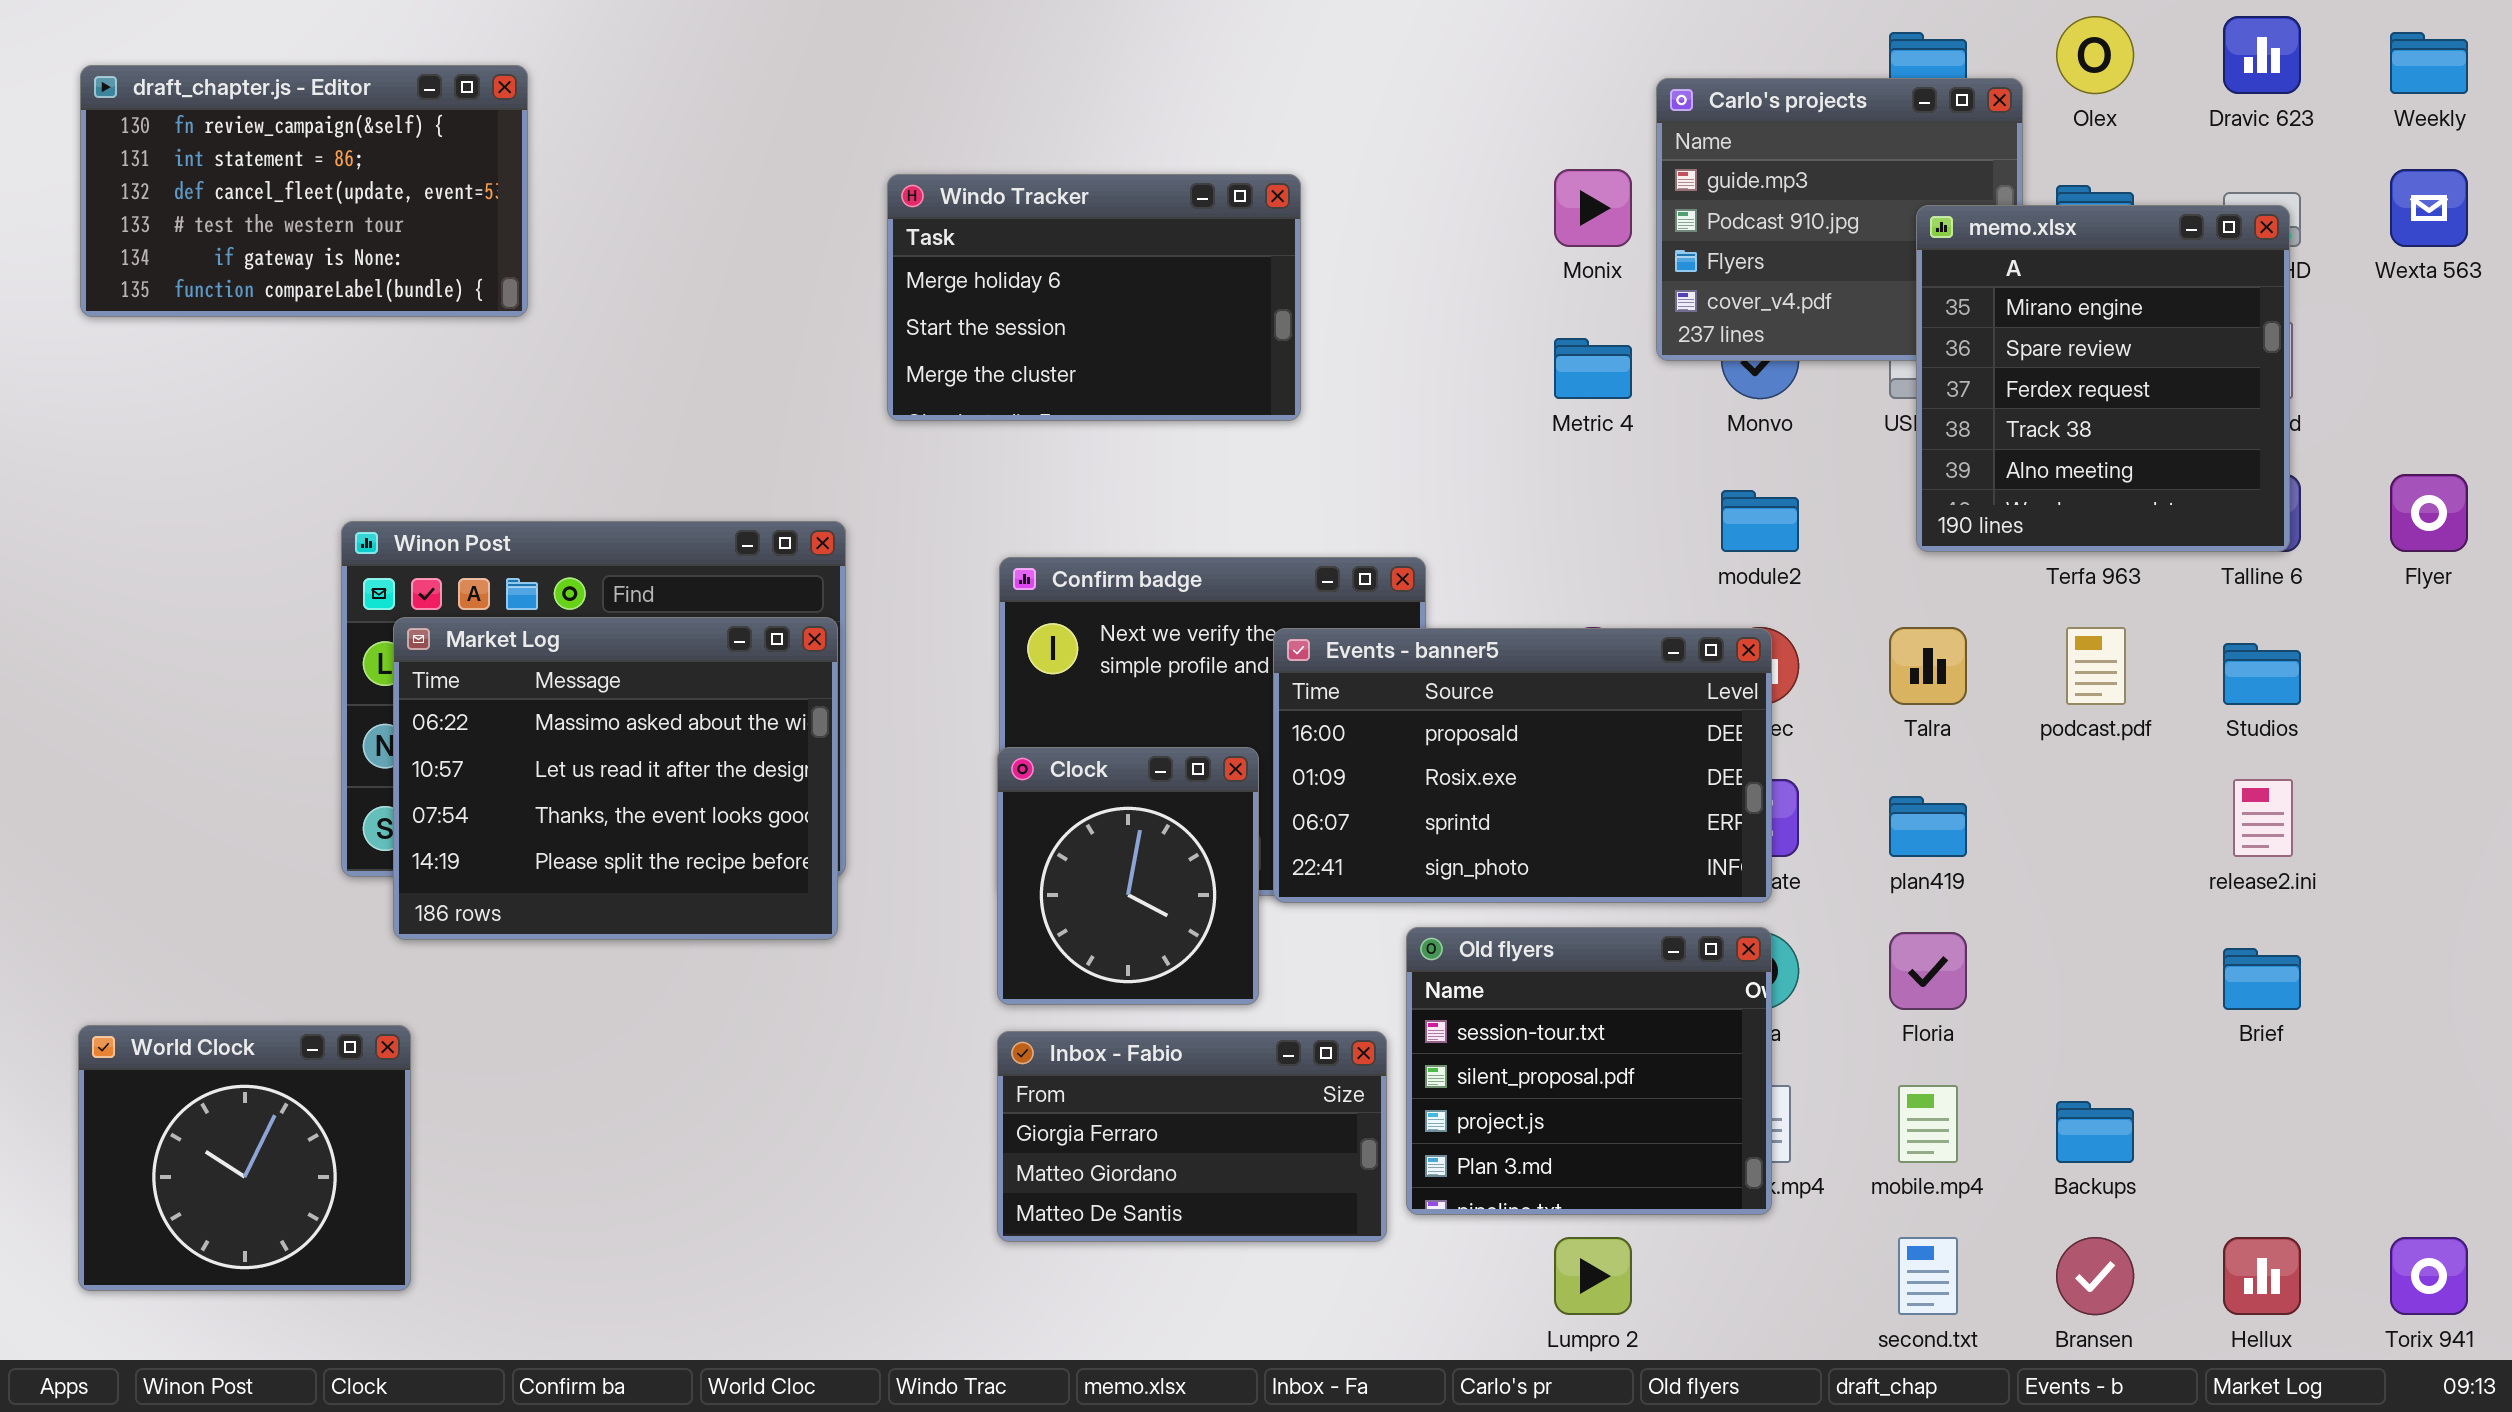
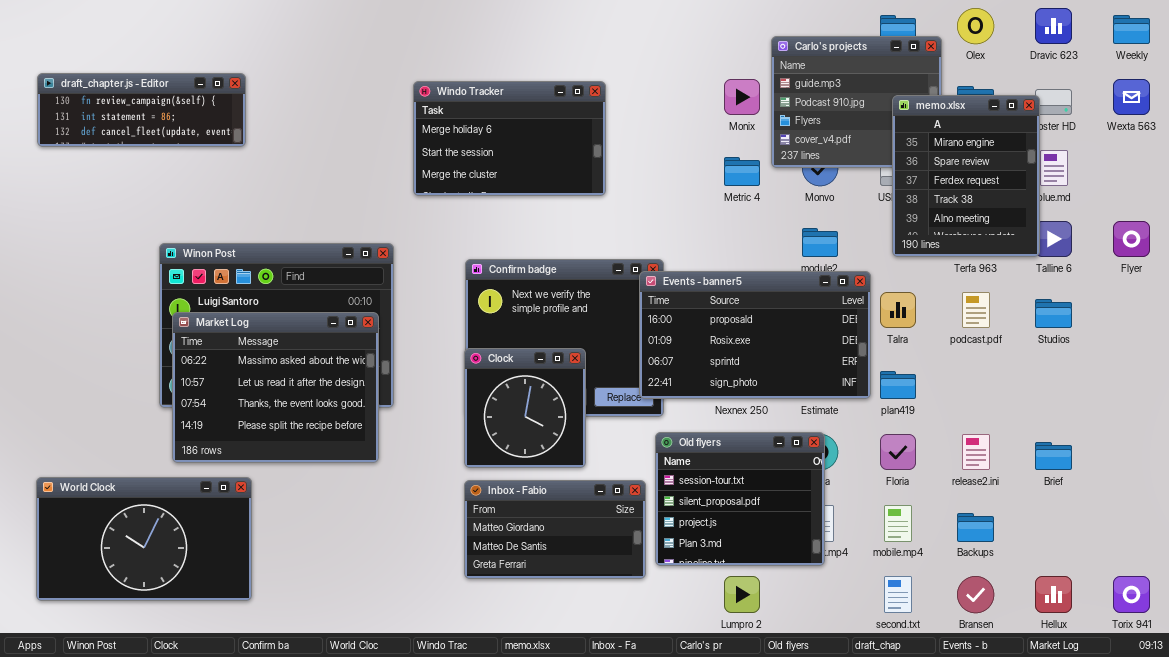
draft_chapter.js - Editor: [80,65,528,317] -> [37,73,246,147], resized
memo.xlsx: [1916,205,2290,552] -> [892,95,1040,257], resized
Market Log: [393,617,838,940] -> [172,312,379,463], moved
Events - banner5: [1273,628,1772,903] -> [639,271,871,399], moved
release2.ini: [2233,779,2293,857] -> [962,434,990,470], moved
World Clock: [78,1025,411,1291] -> [36,477,252,601], resized
Inbox - Fabio: [997,1031,1387,1242] -> [464,480,646,579], scrolled down 1 row

